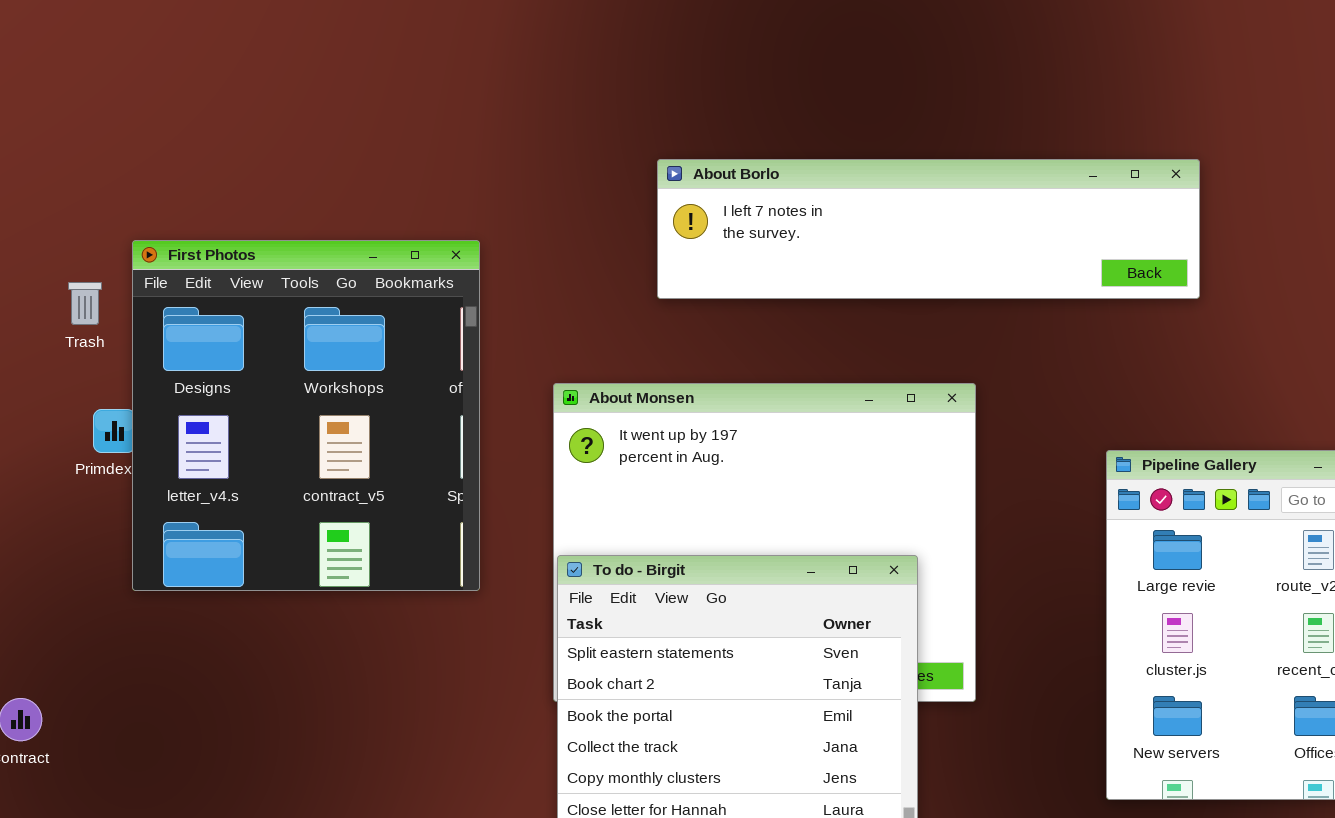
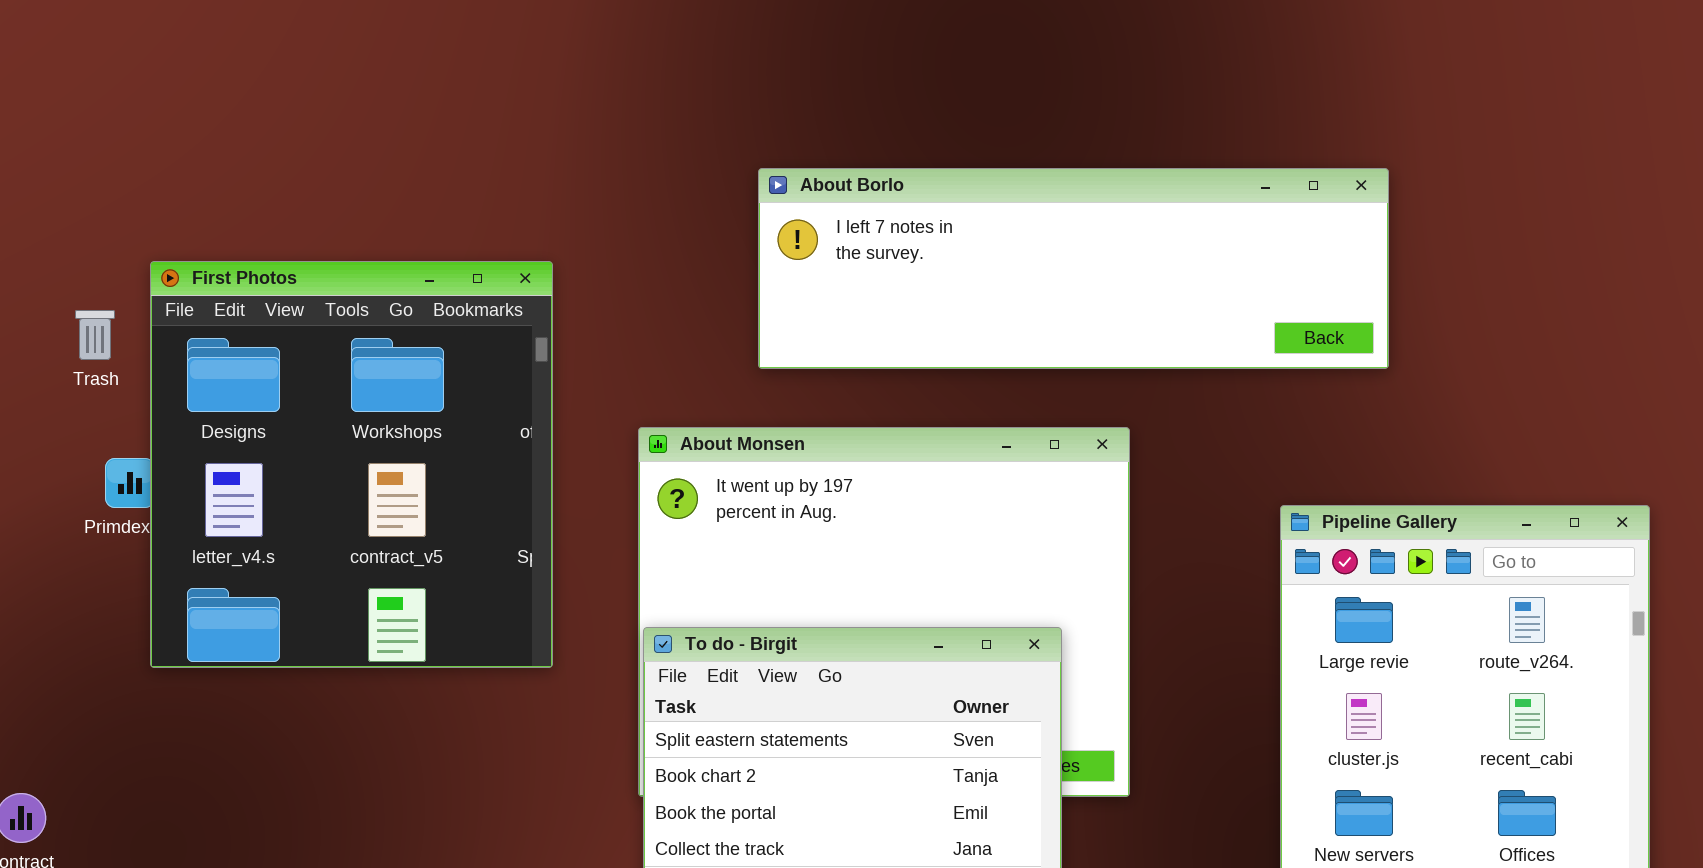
About Borlo: [657,159,1200,299] -> [758,168,1389,369], resized

